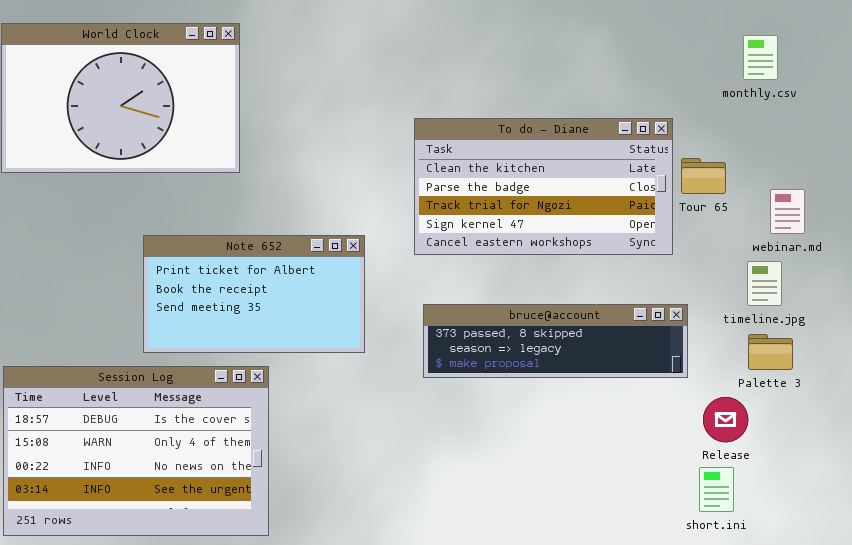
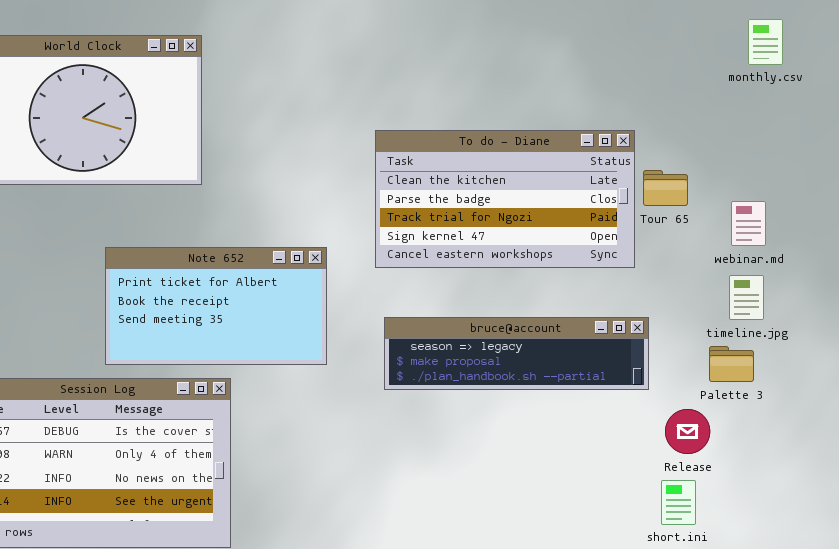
monthly.csv: [743,35,778,80] -> [748,19,783,65], moved
timeline.jpg: [747,261,782,306] -> [729,275,764,320], moved
bruce@account: [423,304,688,378] -> [384,317,649,390], scrolled down 1 row

